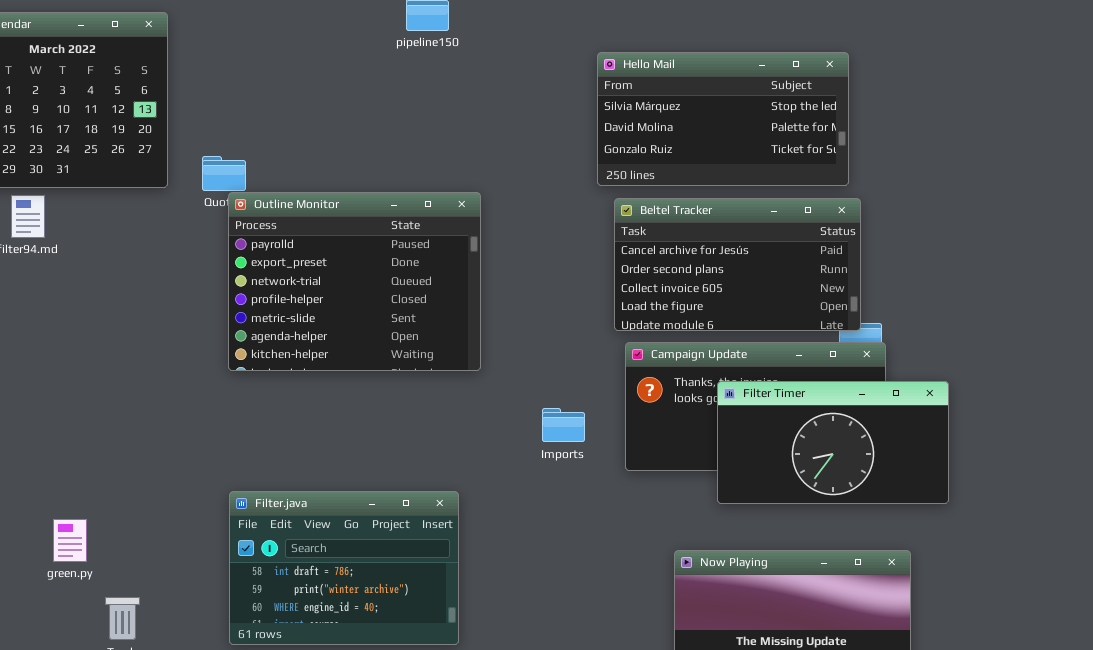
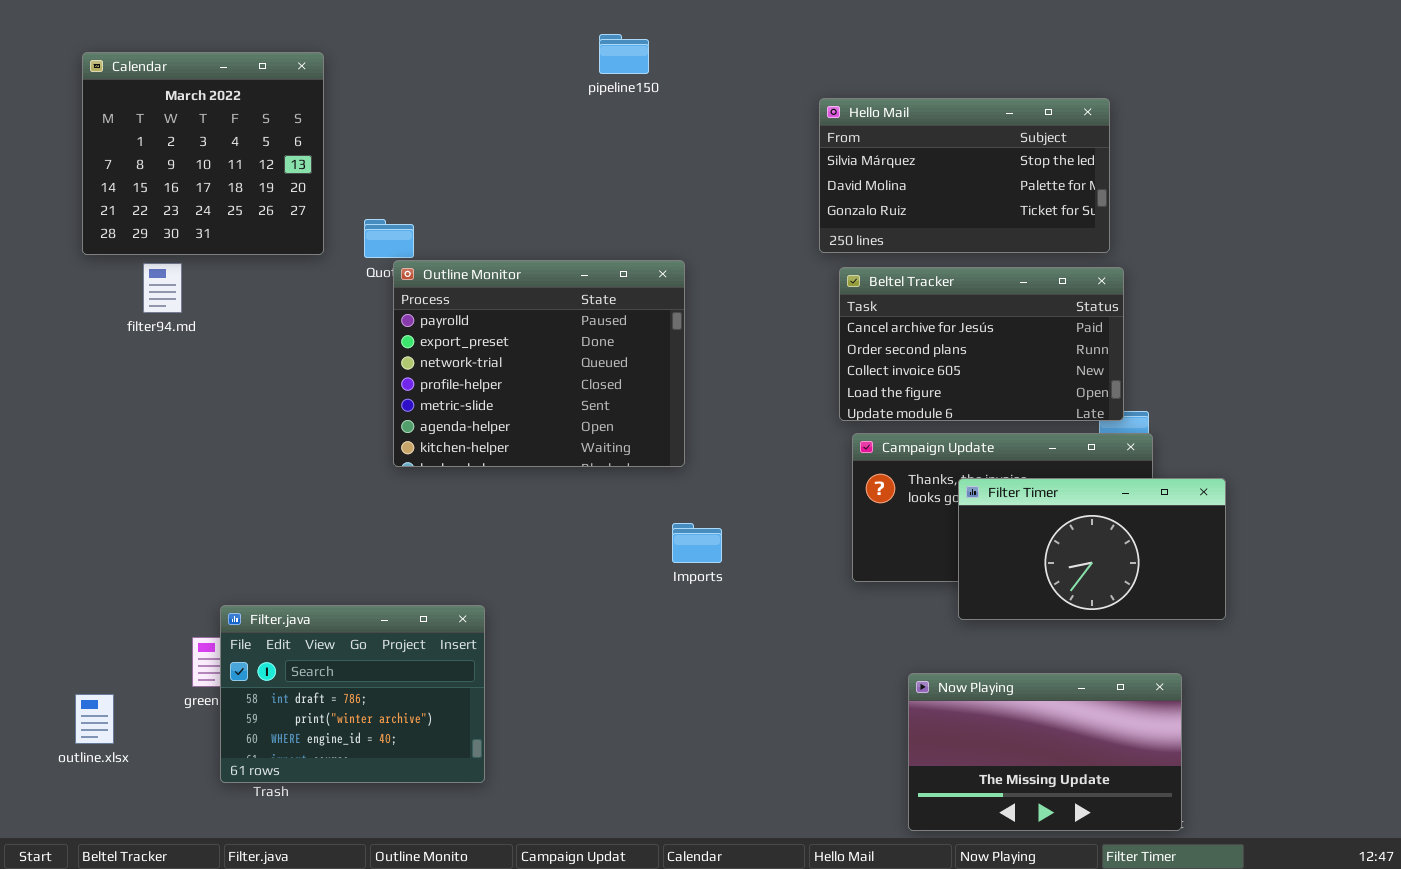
Imports: [542,408,585,442] -> [672,523,722,563], moved
Filter.java: [229,491,459,645] -> [220,605,485,783], moved

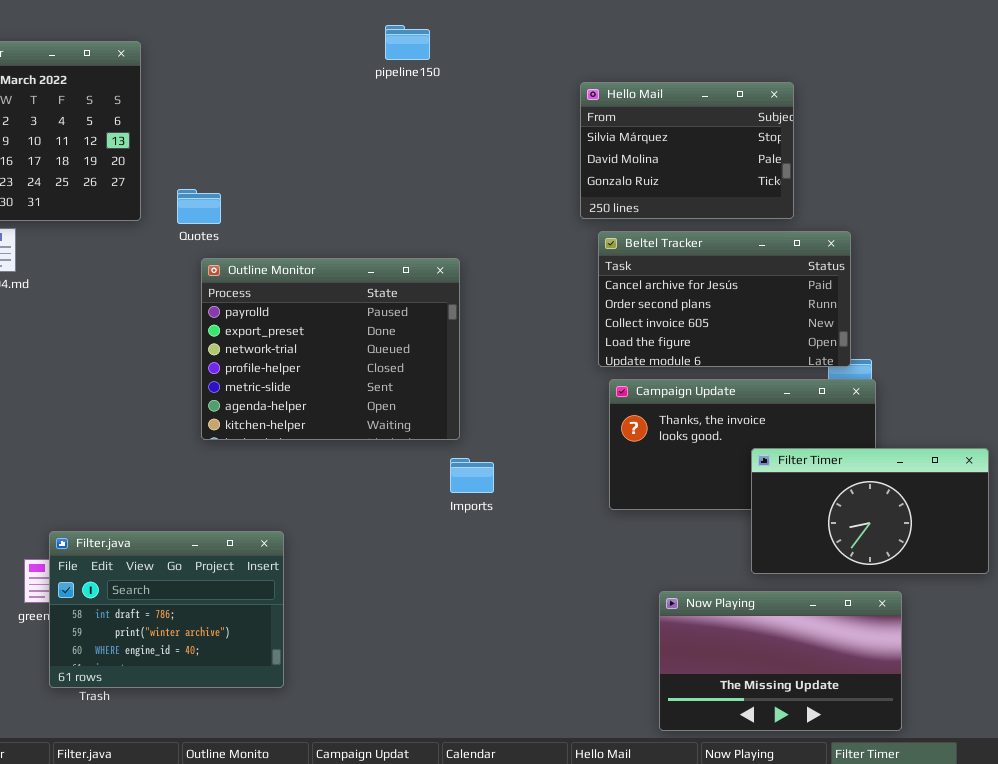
Hello Mail: [819,98,1110,253] -> [580,82,794,219], resized
Outline Monitor: [393,260,685,467] -> [201,258,460,440], moved
Filter Timer: [958,478,1226,620] -> [751,448,989,574], moved

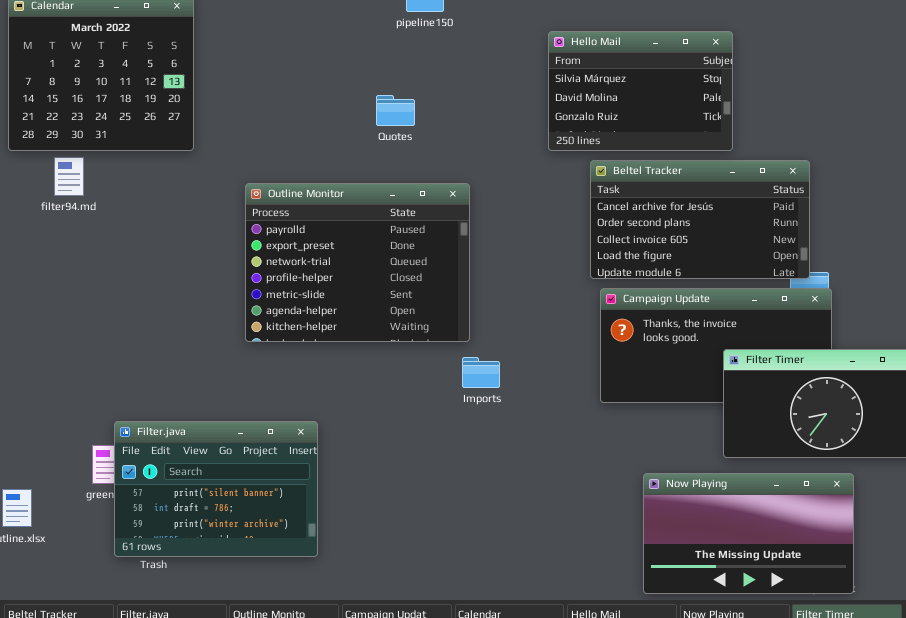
Hello Mail: [580,82,794,219] -> [548,31,733,151], moved
Quotes: [177,189,221,224] -> [376,95,415,126], moved
Filter.java: [49,531,284,688] -> [114,421,318,557], scrolled up 1 row

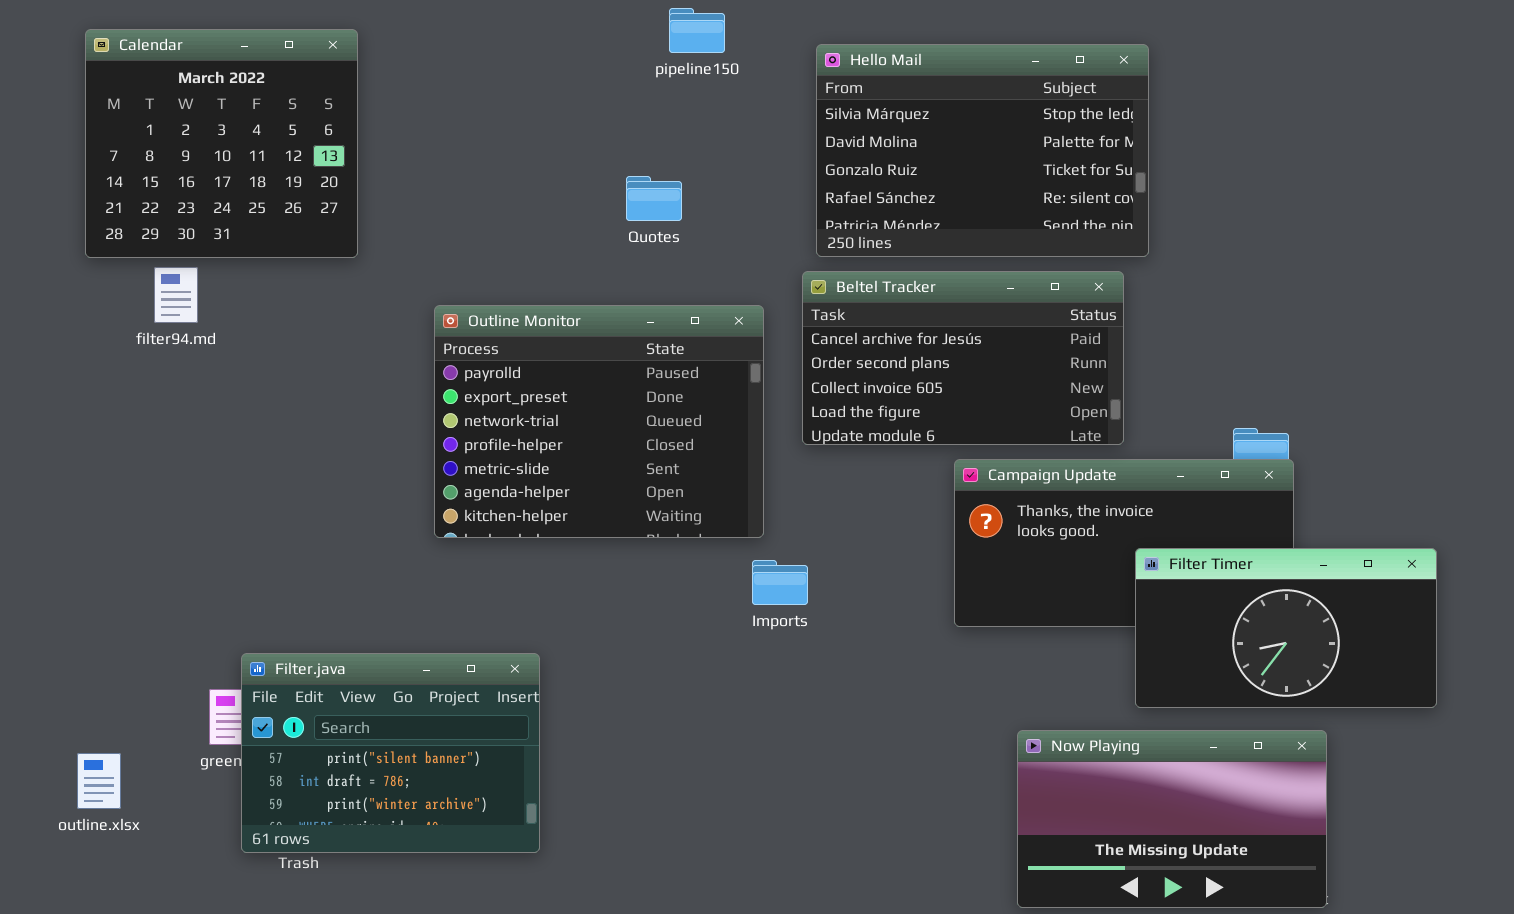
Hello Mail: [548,31,733,151] -> [816,44,1149,257], resized
Beltel Tracker: [590,160,810,279] -> [802,271,1124,445], moved

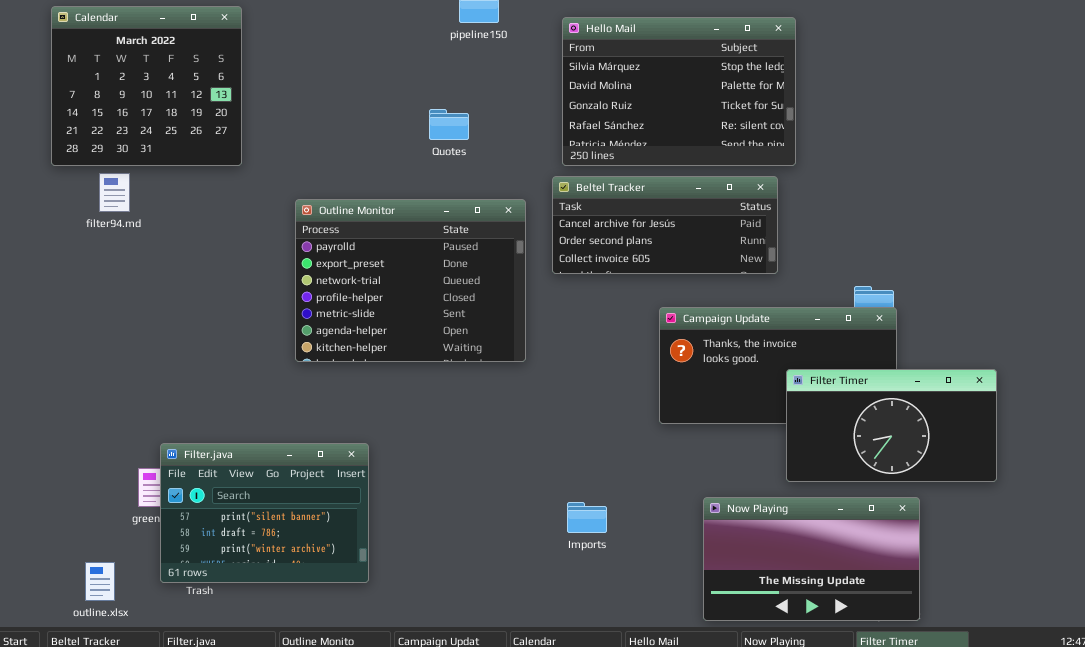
Beltel Tracker: [802,271,1124,445] -> [552,176,778,274], resized
Imports: [752,560,808,605] -> [567,502,607,533], moved
outline.xlsx: [77,753,121,809] -> [85,562,115,601], moved

